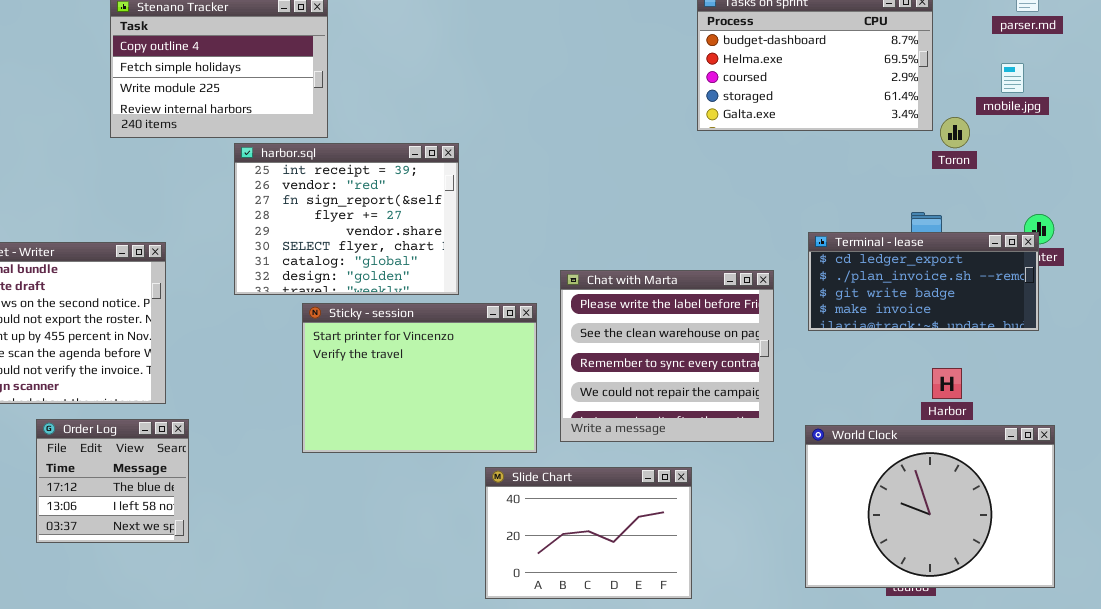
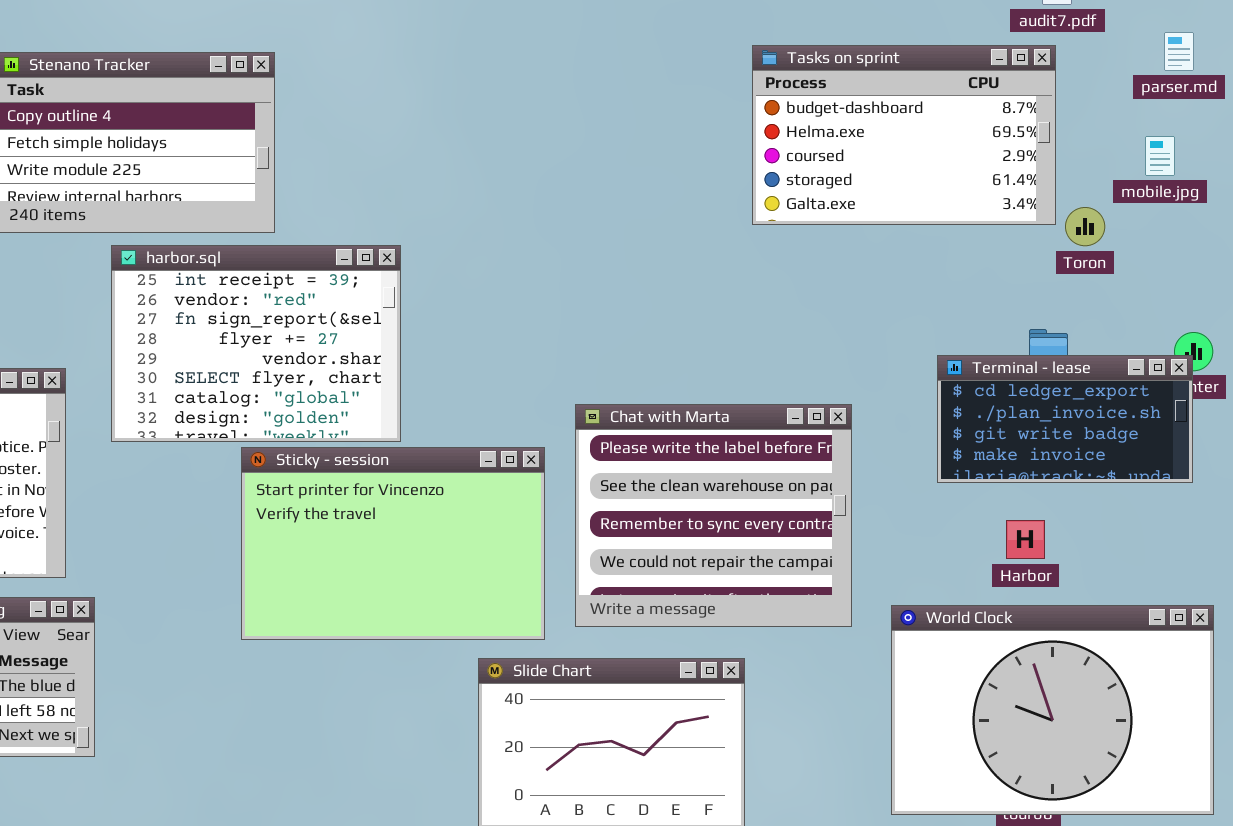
harbor.sql: [234,143,459,295] -> [111,245,401,442], moved
Terminal - lease: [808,232,1039,331] -> [937,355,1193,483], resized
Harbor: [932,368,962,399] -> [1006,520,1045,559], moved

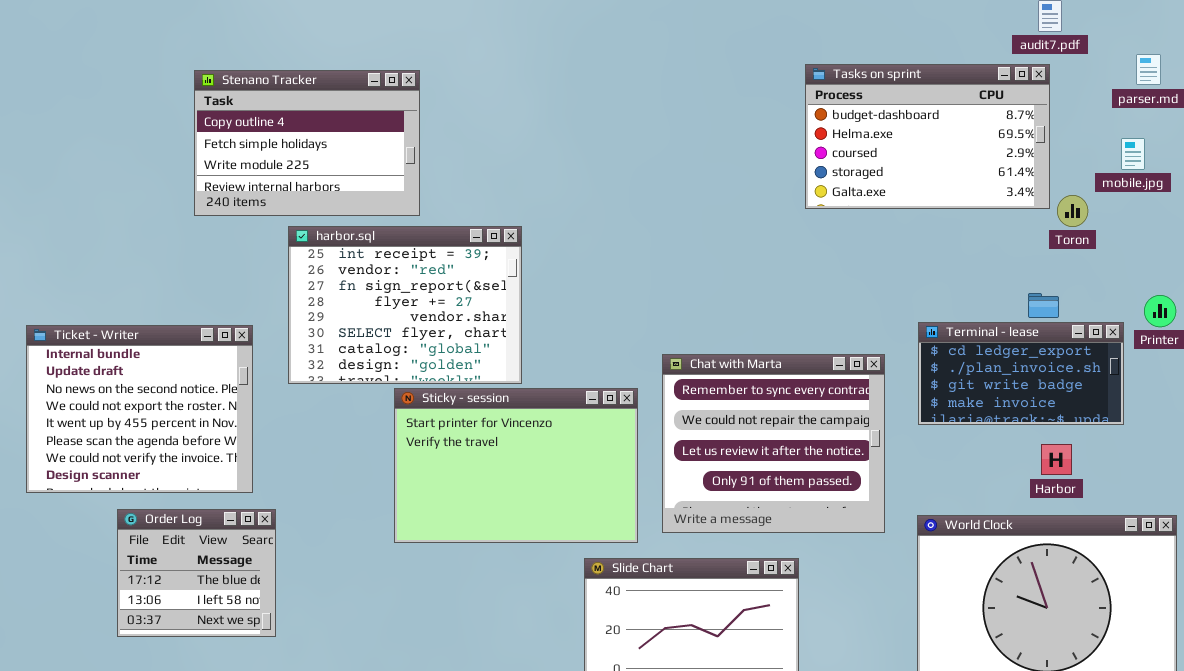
Terminal - lease: [937,355,1193,483] -> [918,322,1124,425], moved
Chat with Marta: [575,404,852,627] -> [662,354,885,533], scrolled down 2 rows
Harbor: [1006,520,1045,559] -> [1041,444,1072,475], moved

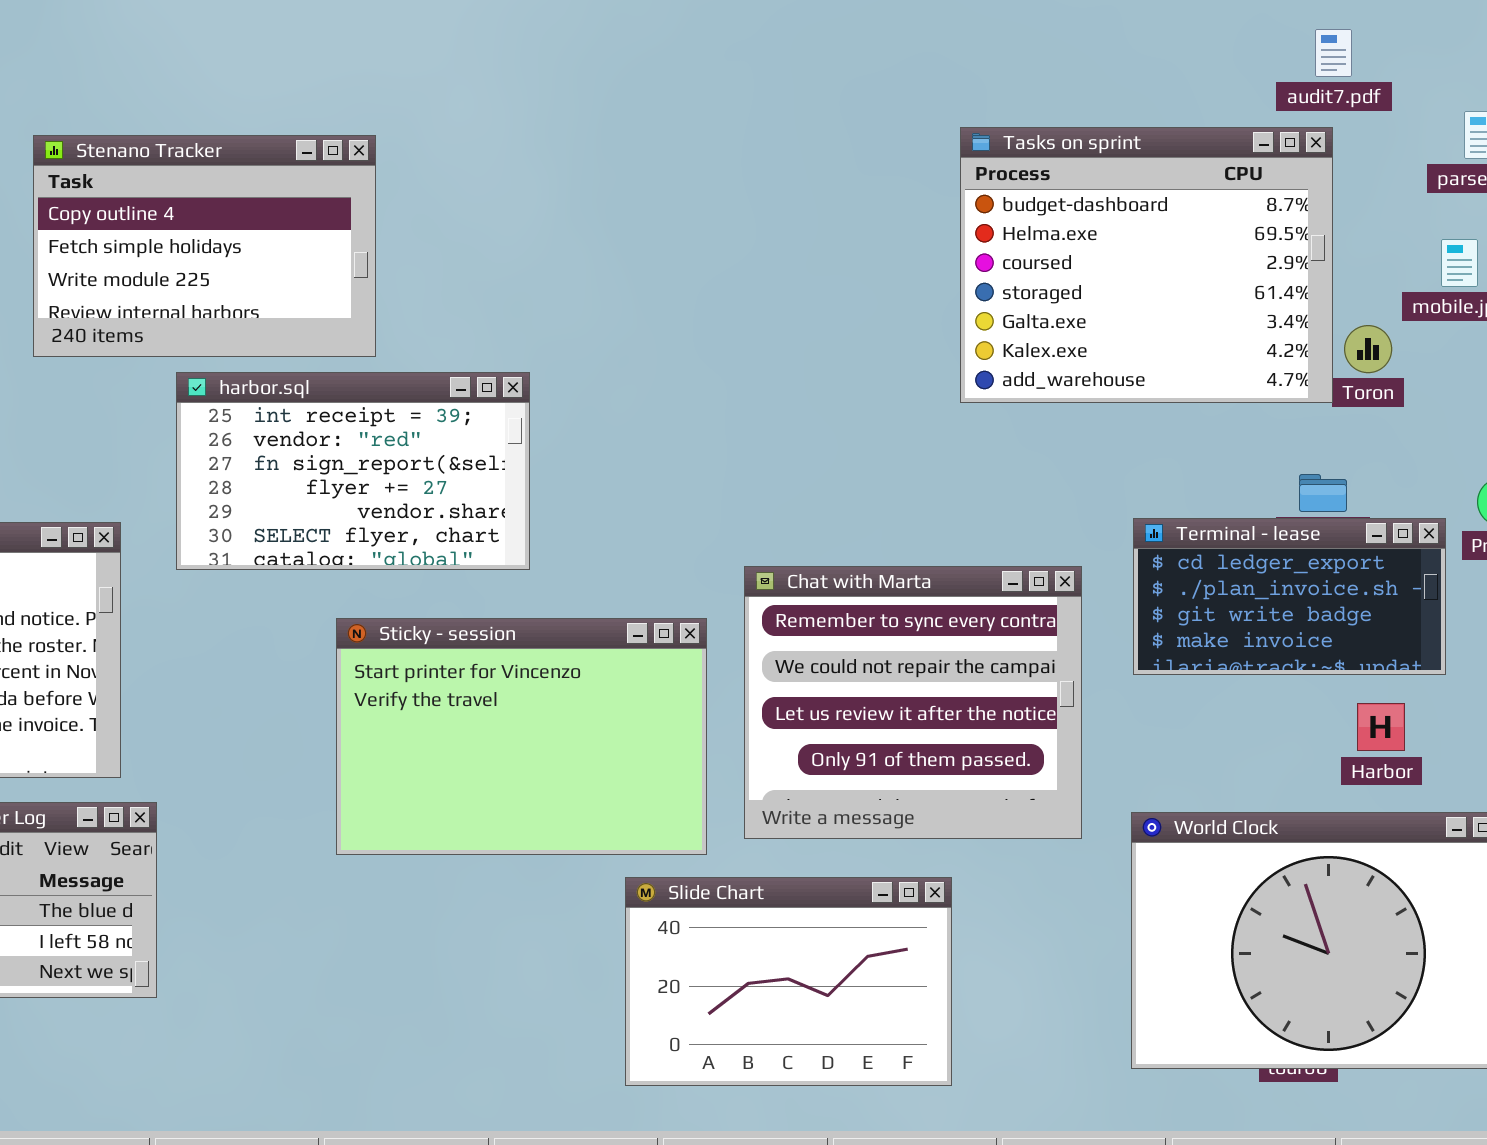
Tasks on sprint: [805,64,1050,209] -> [960,127,1333,403], resized
harbor.sql: [288,226,522,384] -> [176,372,530,570], resized
Harbor: [1041,444,1072,475] -> [1357,703,1405,751], moved

